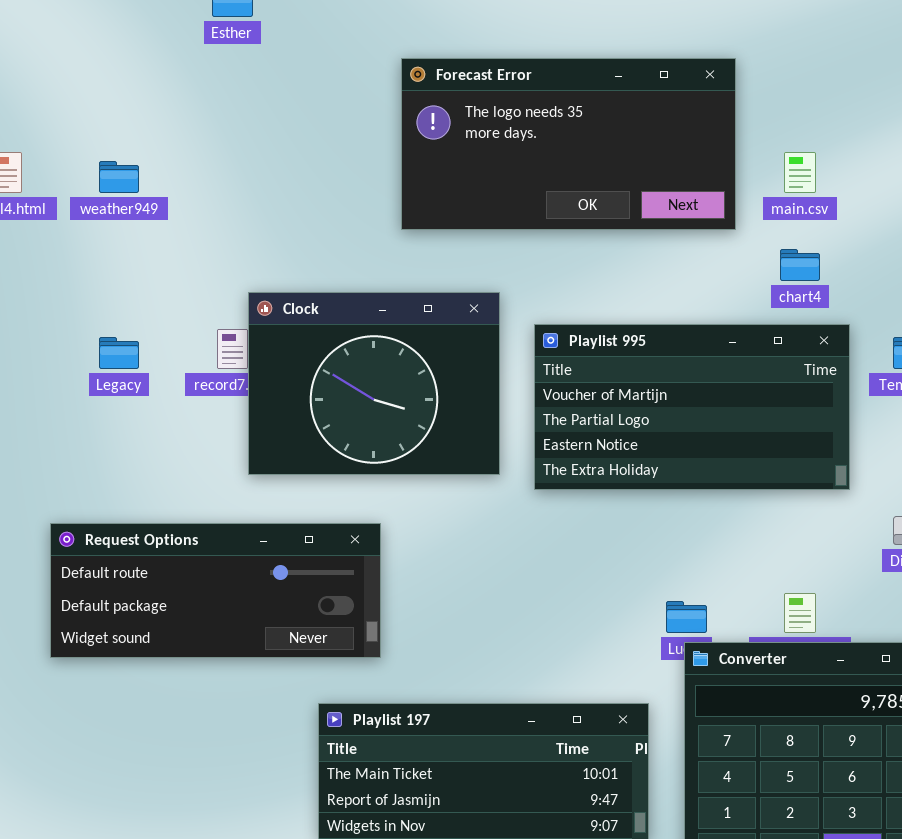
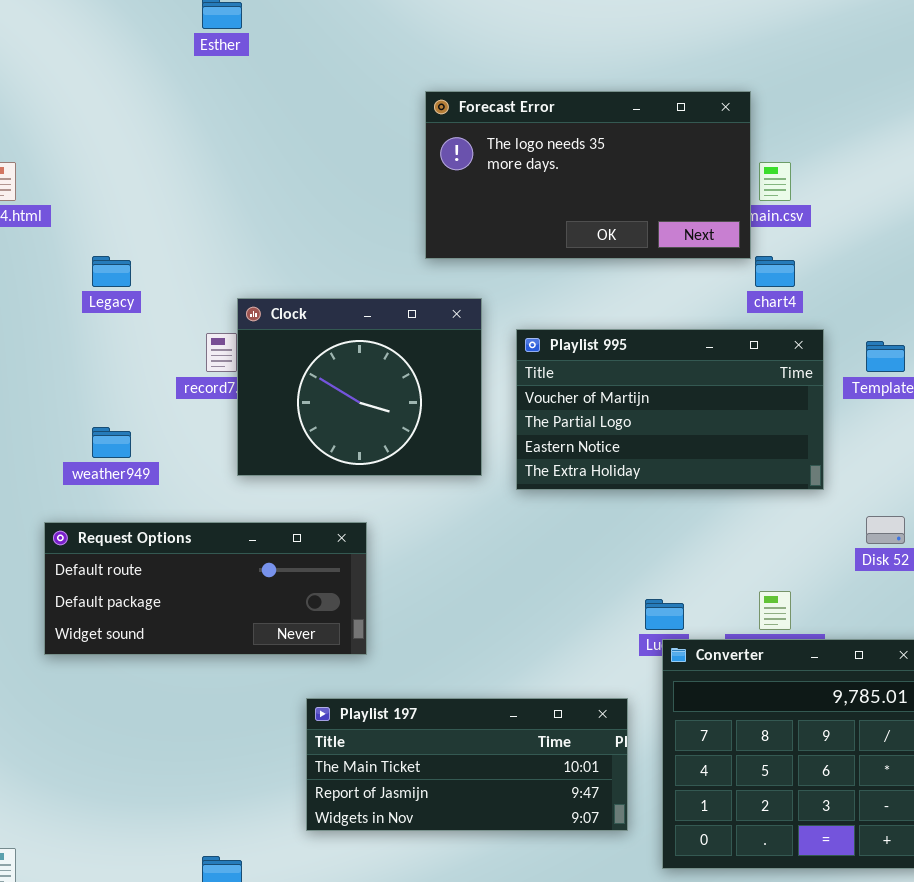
Forecast Error: [401,58,736,230] -> [425,91,751,259], moved
weather949: [99,161,139,193] -> [92,427,131,458], moved
Legacy: [99,337,139,369] -> [92,256,131,287], moved

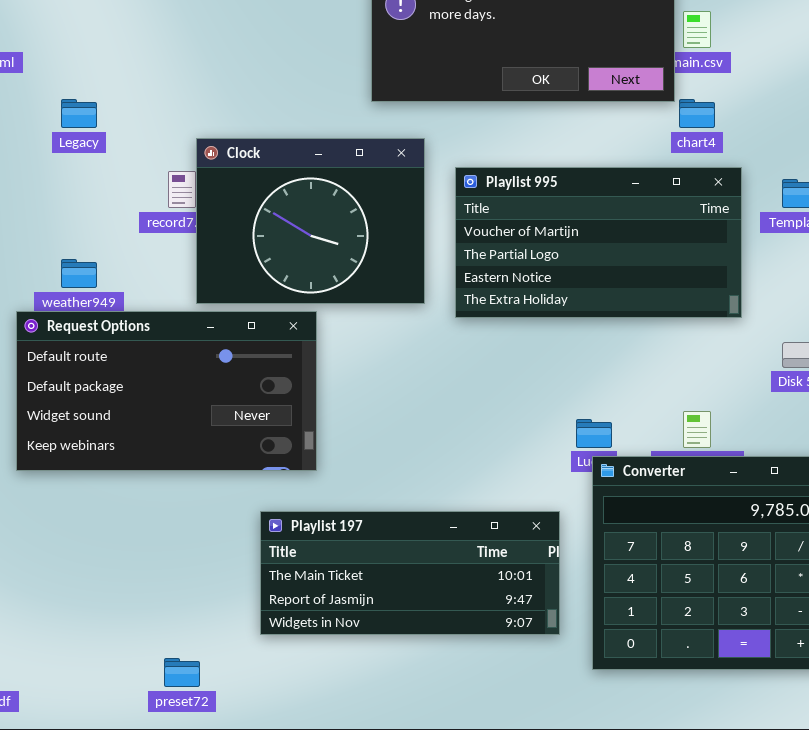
Request Options: [44,522,367,655] -> [16,311,317,471], resized

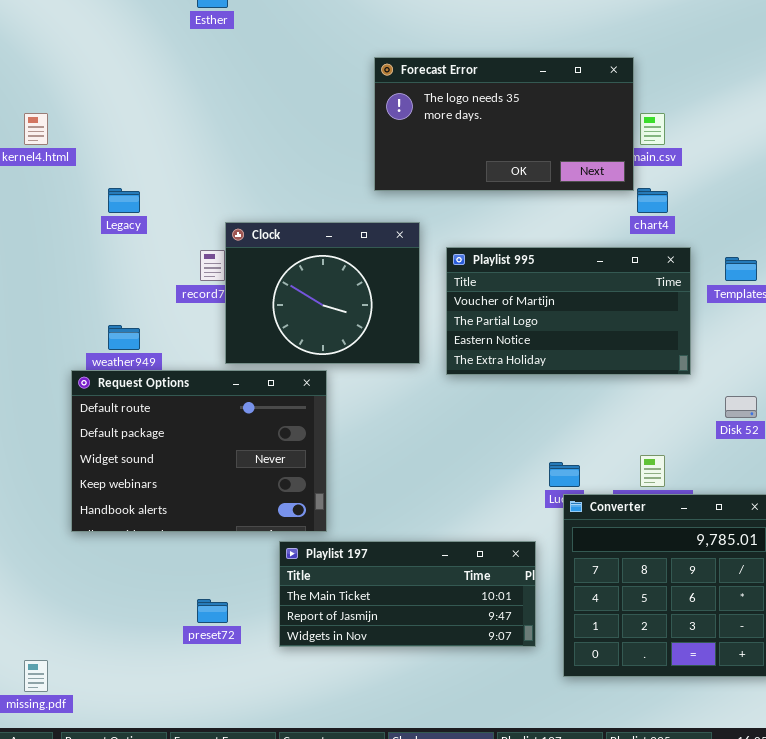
Request Options: [16,311,317,471] -> [71,370,327,532], resized
preset72: [164,658,200,687] -> [197,599,228,623], moved

